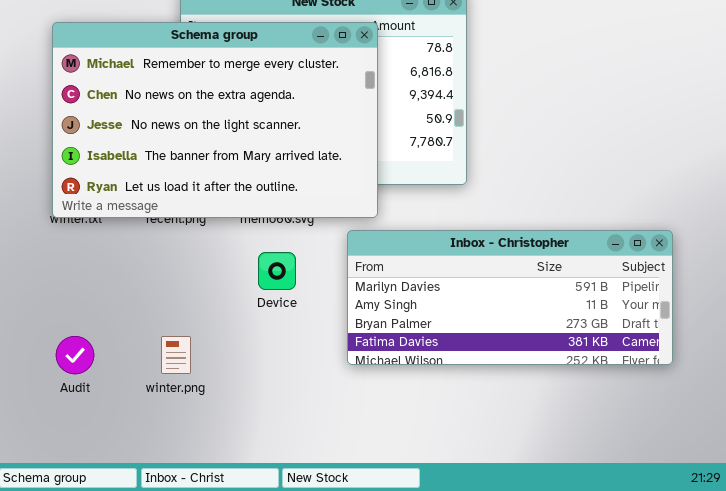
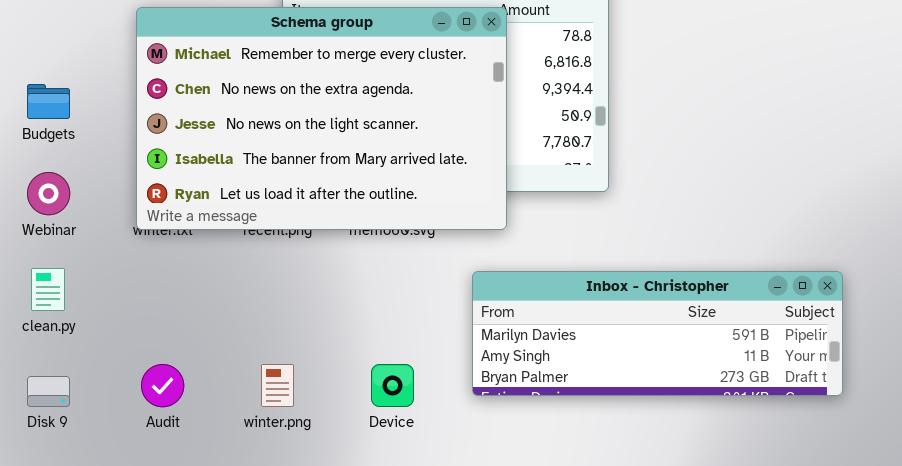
Inbox - Christopher: [347,230,673,365] -> [472,271,843,396], resized
Device: [258,252,296,290] -> [371,364,414,407], moved

